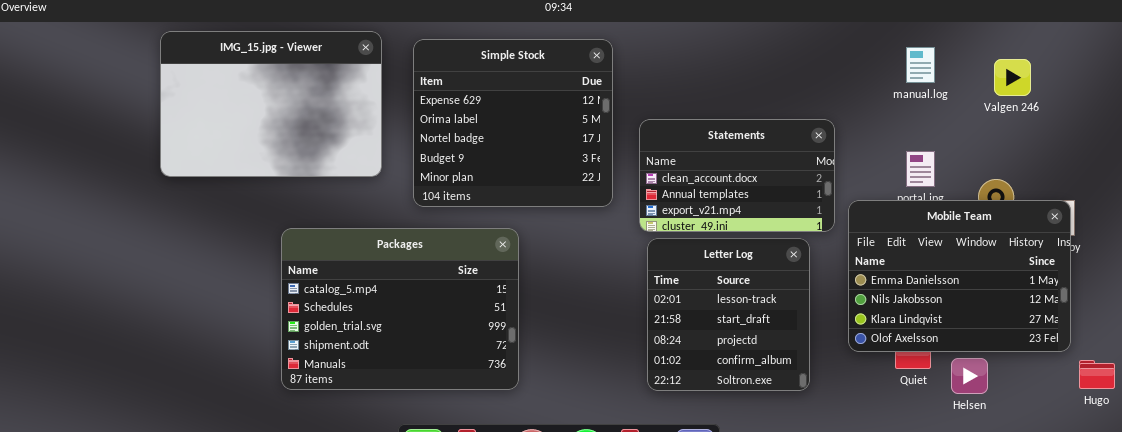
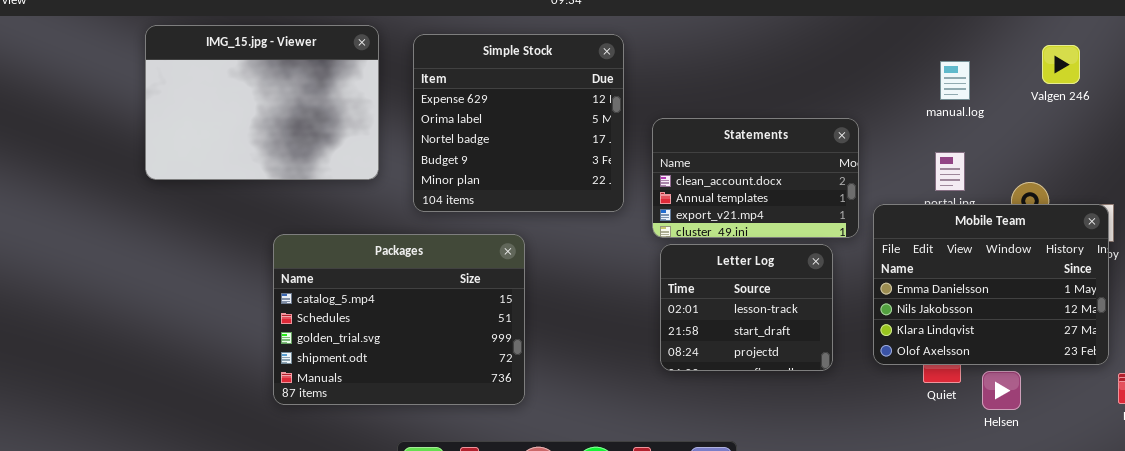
manual.log: [906,47,935,83] -> [940,61,970,100], moved
Valgen 246: [994,59,1031,96] -> [1042,45,1080,84], moved
Letter Log: [647,238,810,391] -> [660,244,833,371], resized

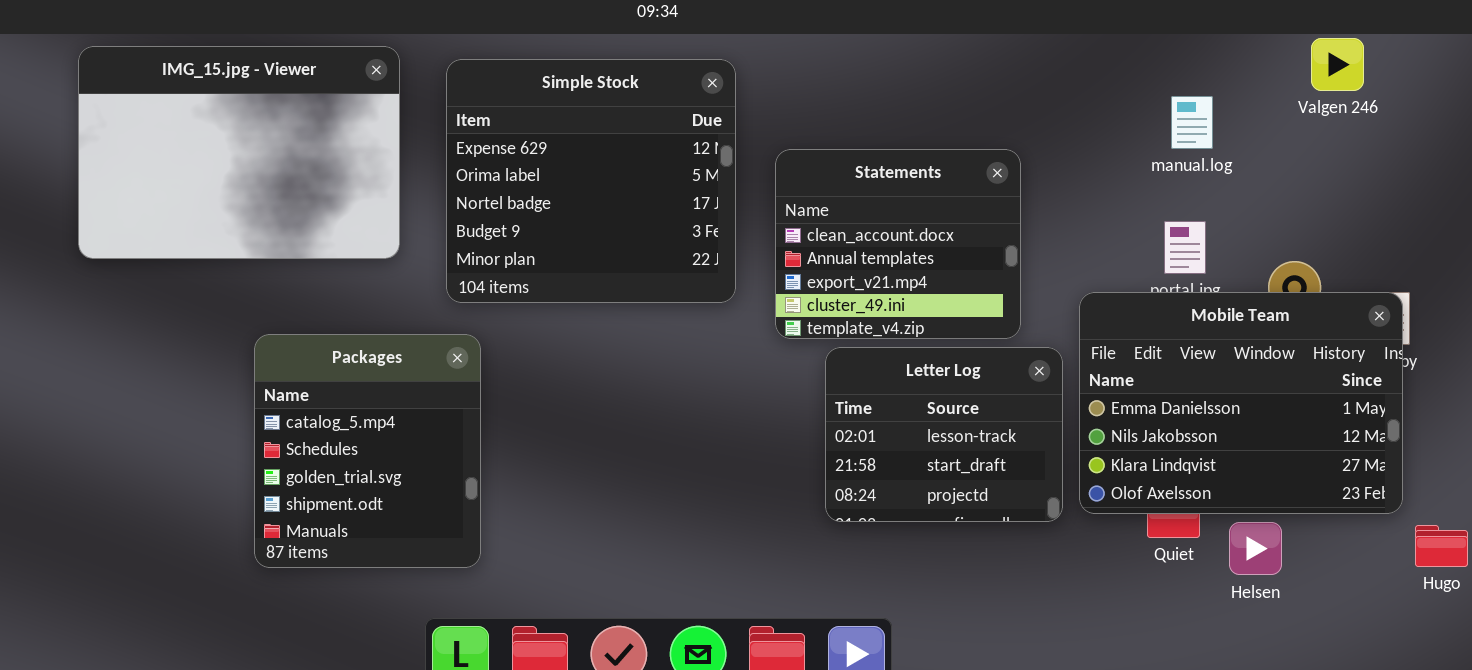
Valgen 246: [1042,45,1080,84] -> [1311,38,1364,91], moved
Statements: [652,118,859,238] -> [775,149,1021,339], resized
Packages: [273,234,525,405] -> [254,334,481,568], resized
Letter Log: [660,244,833,371] -> [825,347,1063,522], moved

